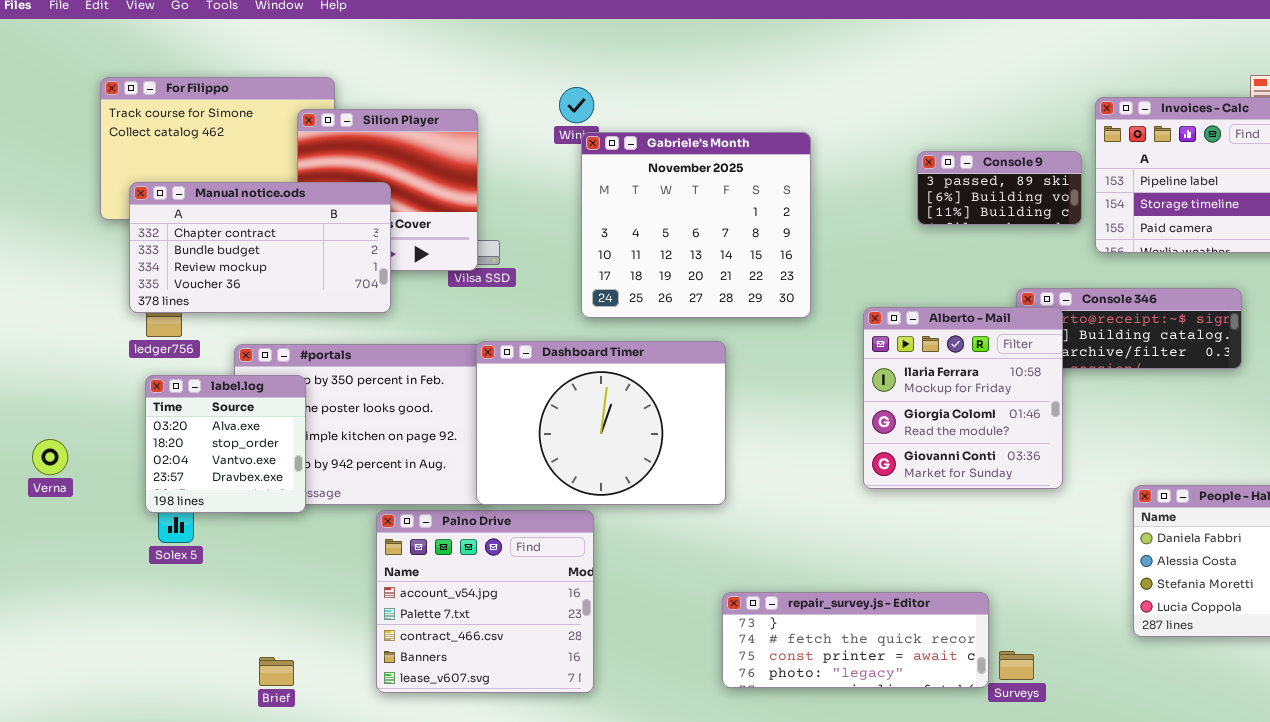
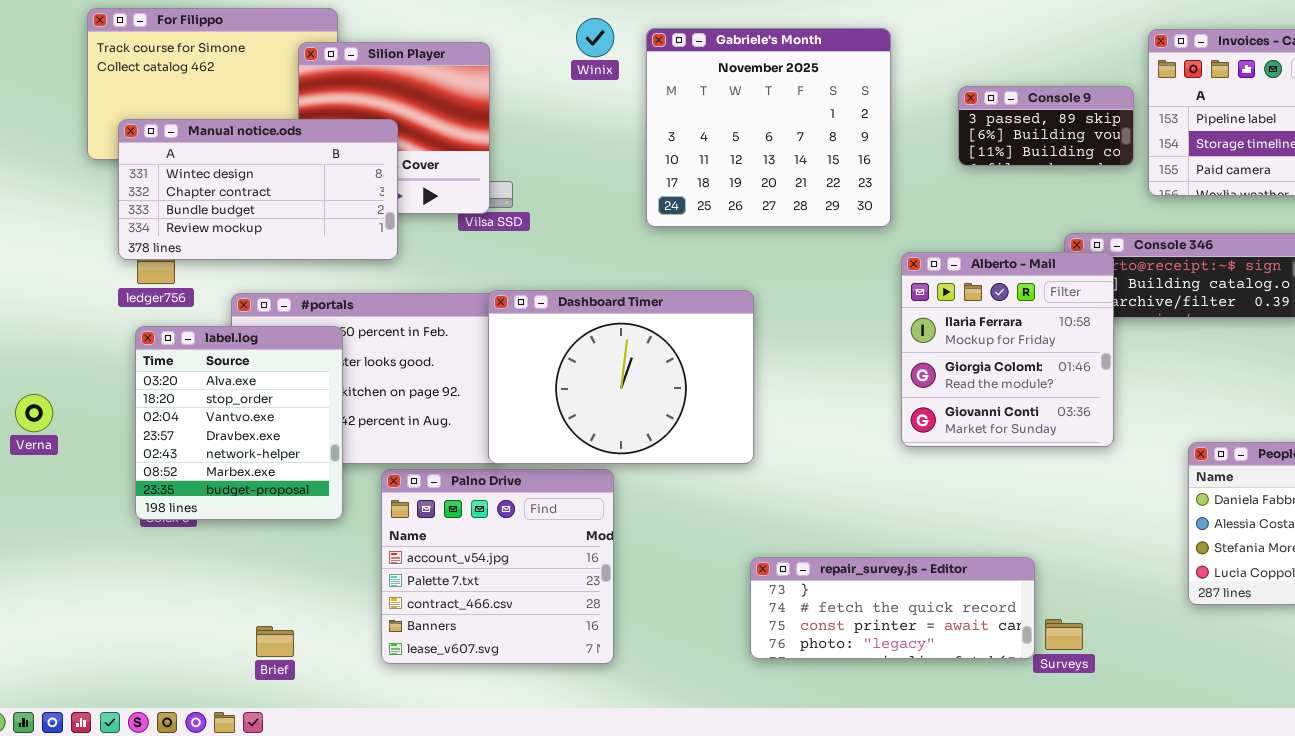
Gabriele's Month: [581,132,811,318] -> [646,28,891,227], moved
Manual notice.ods: [129,182,391,313] -> [118,119,398,260], scrolled up 1 row
label.log: [145,375,306,513] -> [135,326,343,520], resized

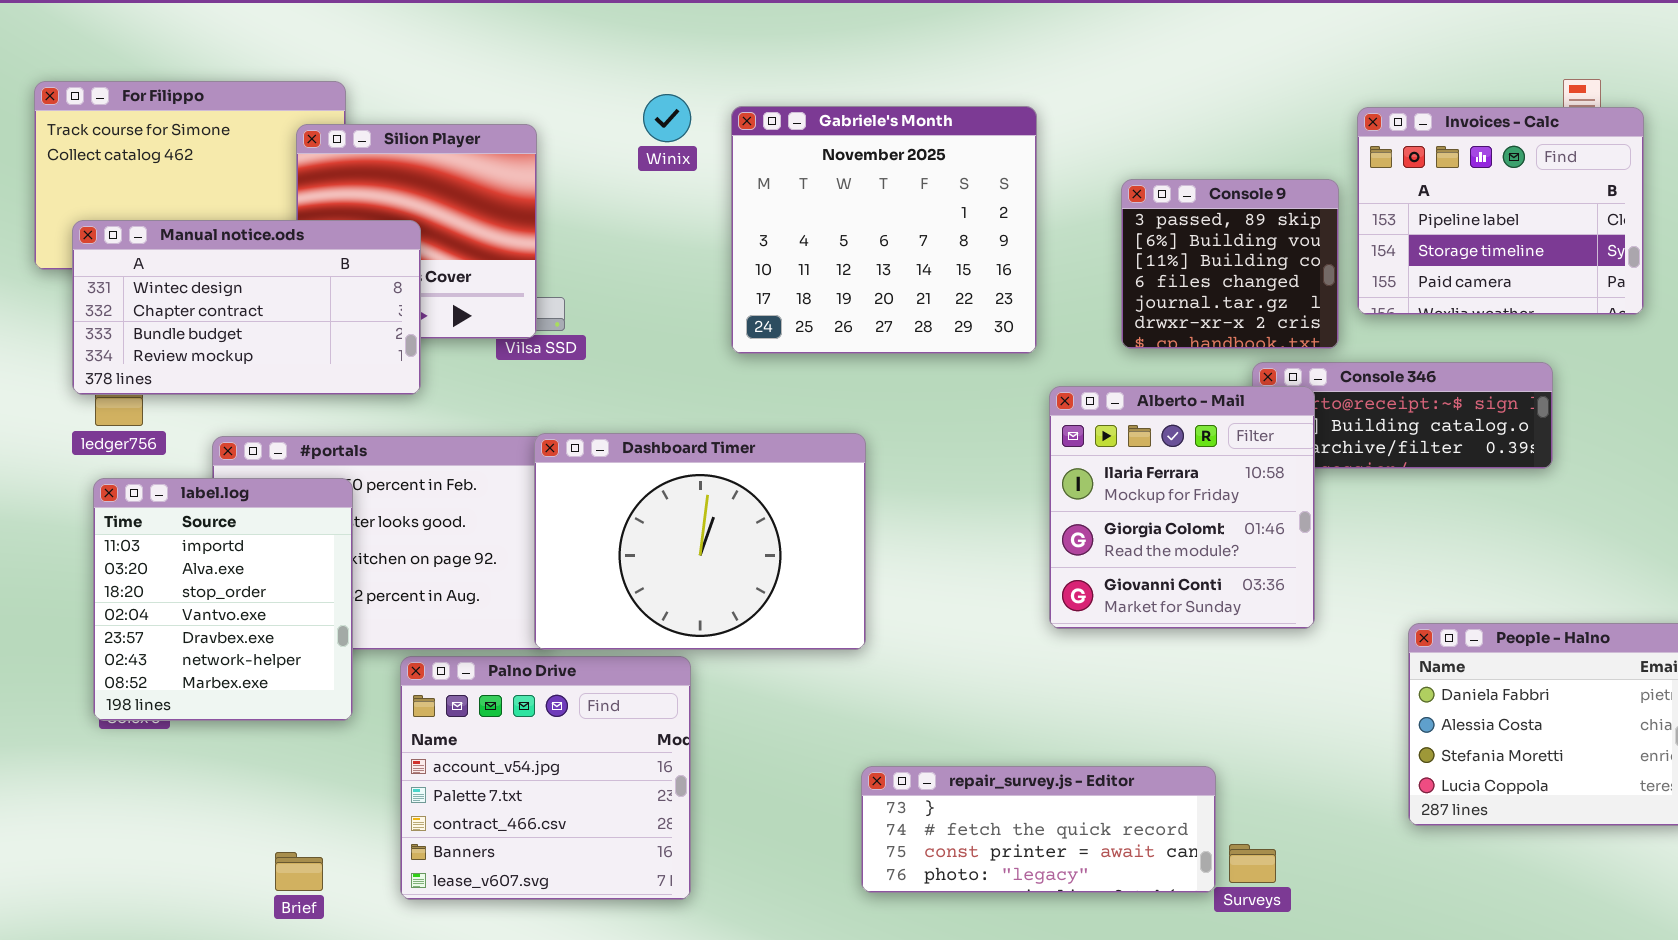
Console 9: [958,86,1134,166] -> [1121,179,1339,349], resized
label.log: [135,326,343,520] -> [93,478,353,721], scrolled up 1 row
Brief: [256,626,294,657] -> [275,852,323,891], moved

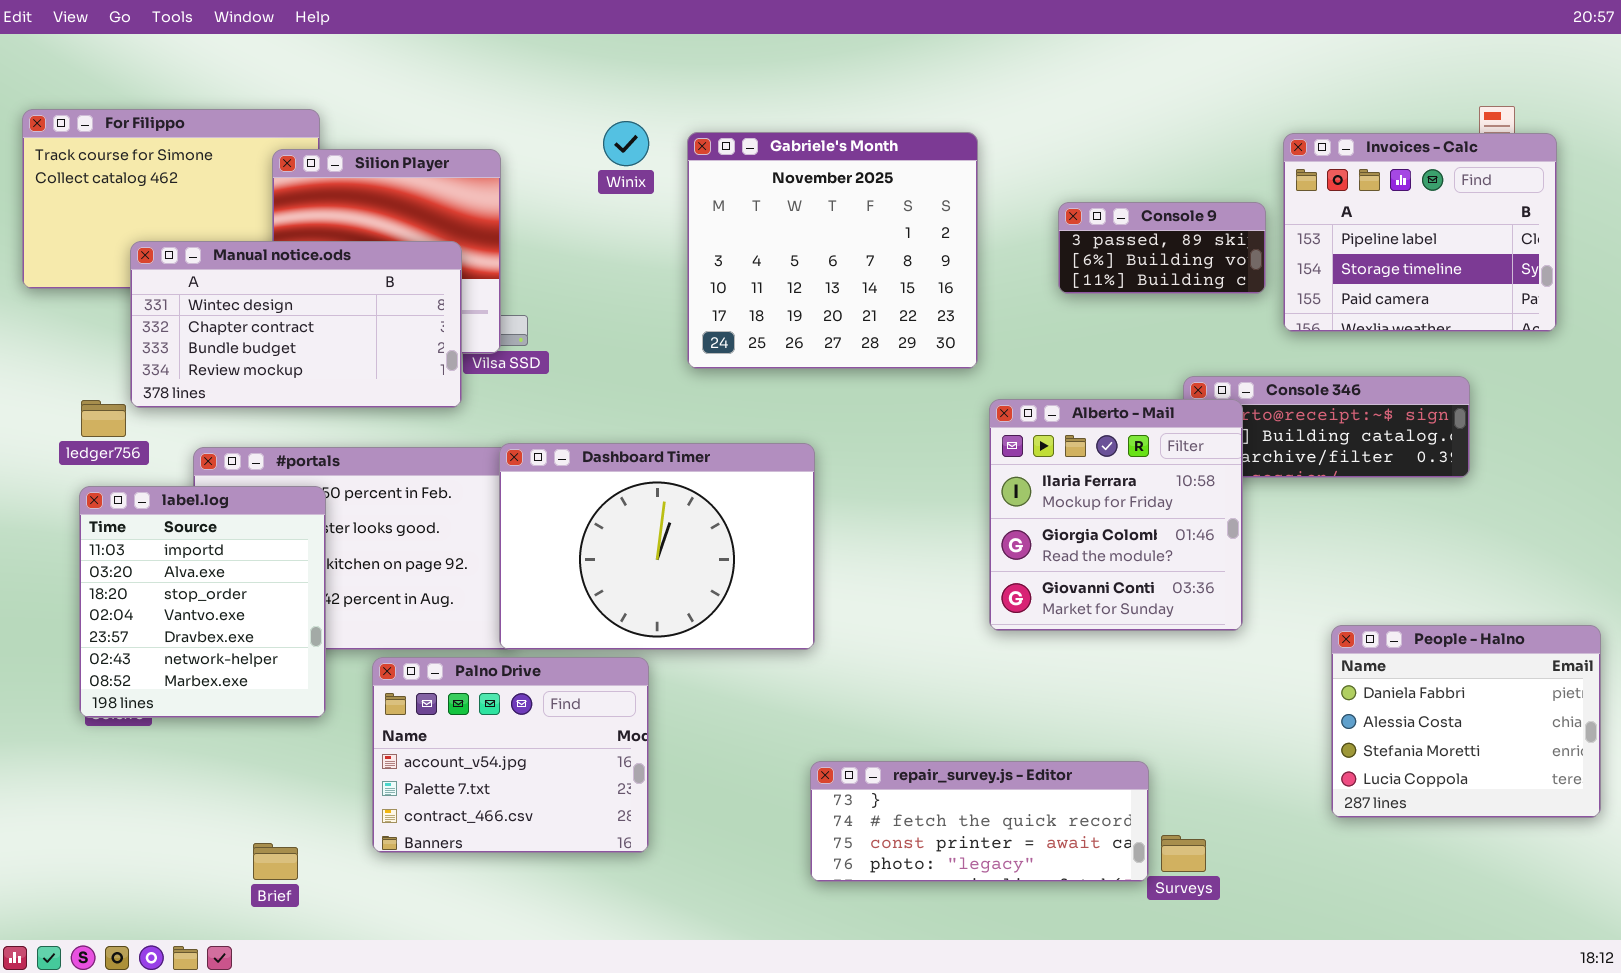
Console 9: [1121,179,1339,349] -> [1058,202,1266,294], resized
Manual notice.ods: [72,220,421,395] -> [130,241,462,408], moved
Palno Drive: [400,656,691,900] -> [372,657,649,853], resized

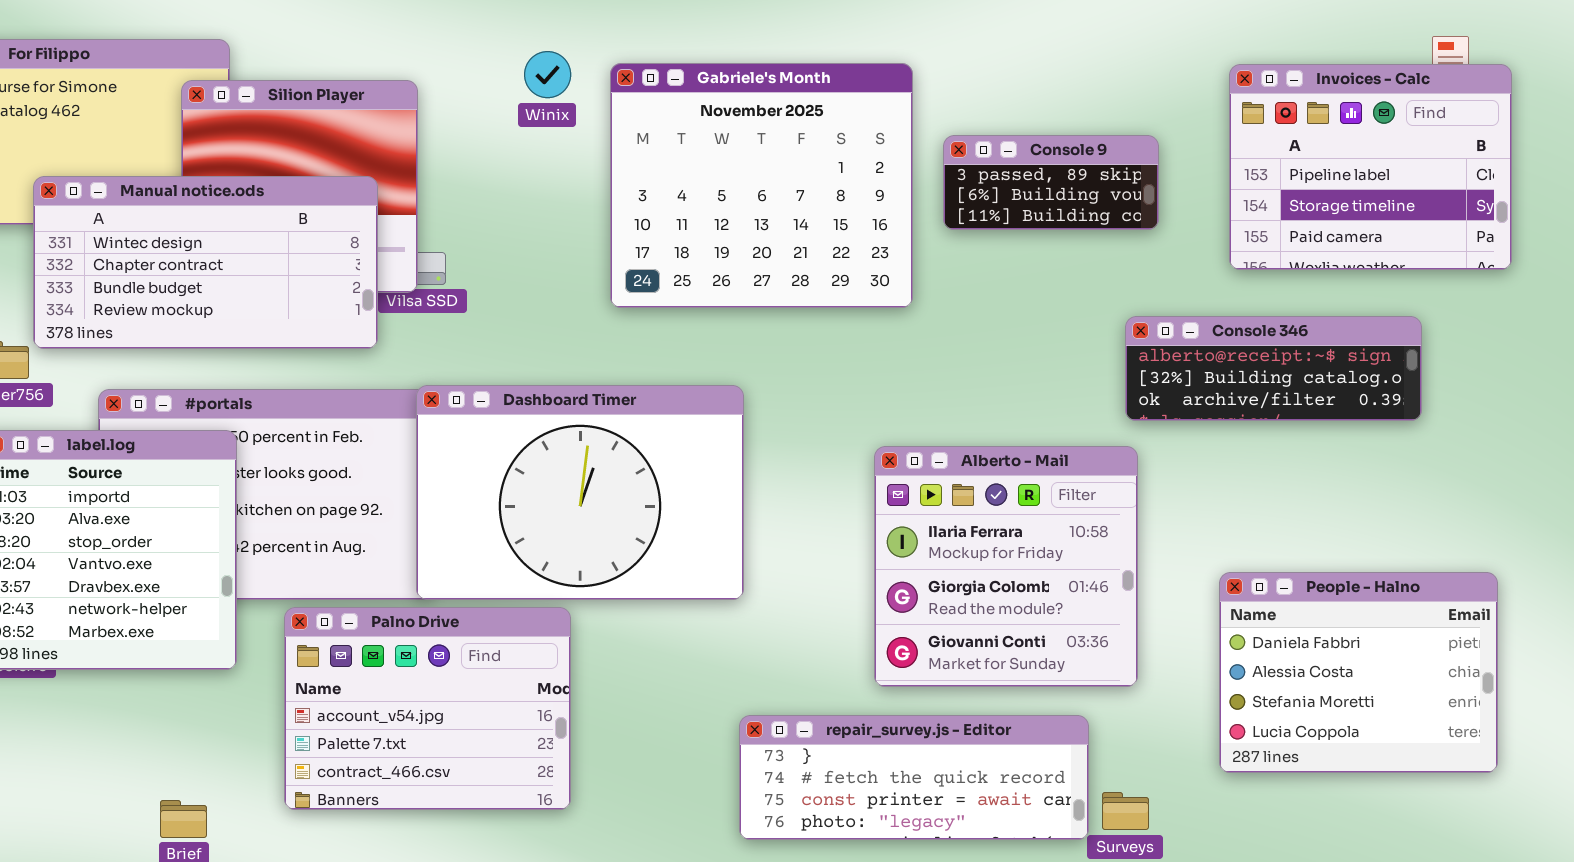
Console 9: [1058,202,1266,294] -> [943,135,1159,230], moved
Alberto - Mail: [989,399,1243,631] -> [874,446,1138,687], moved
People - Halno: [1331,625,1601,818] -> [1219,572,1498,773], moved

